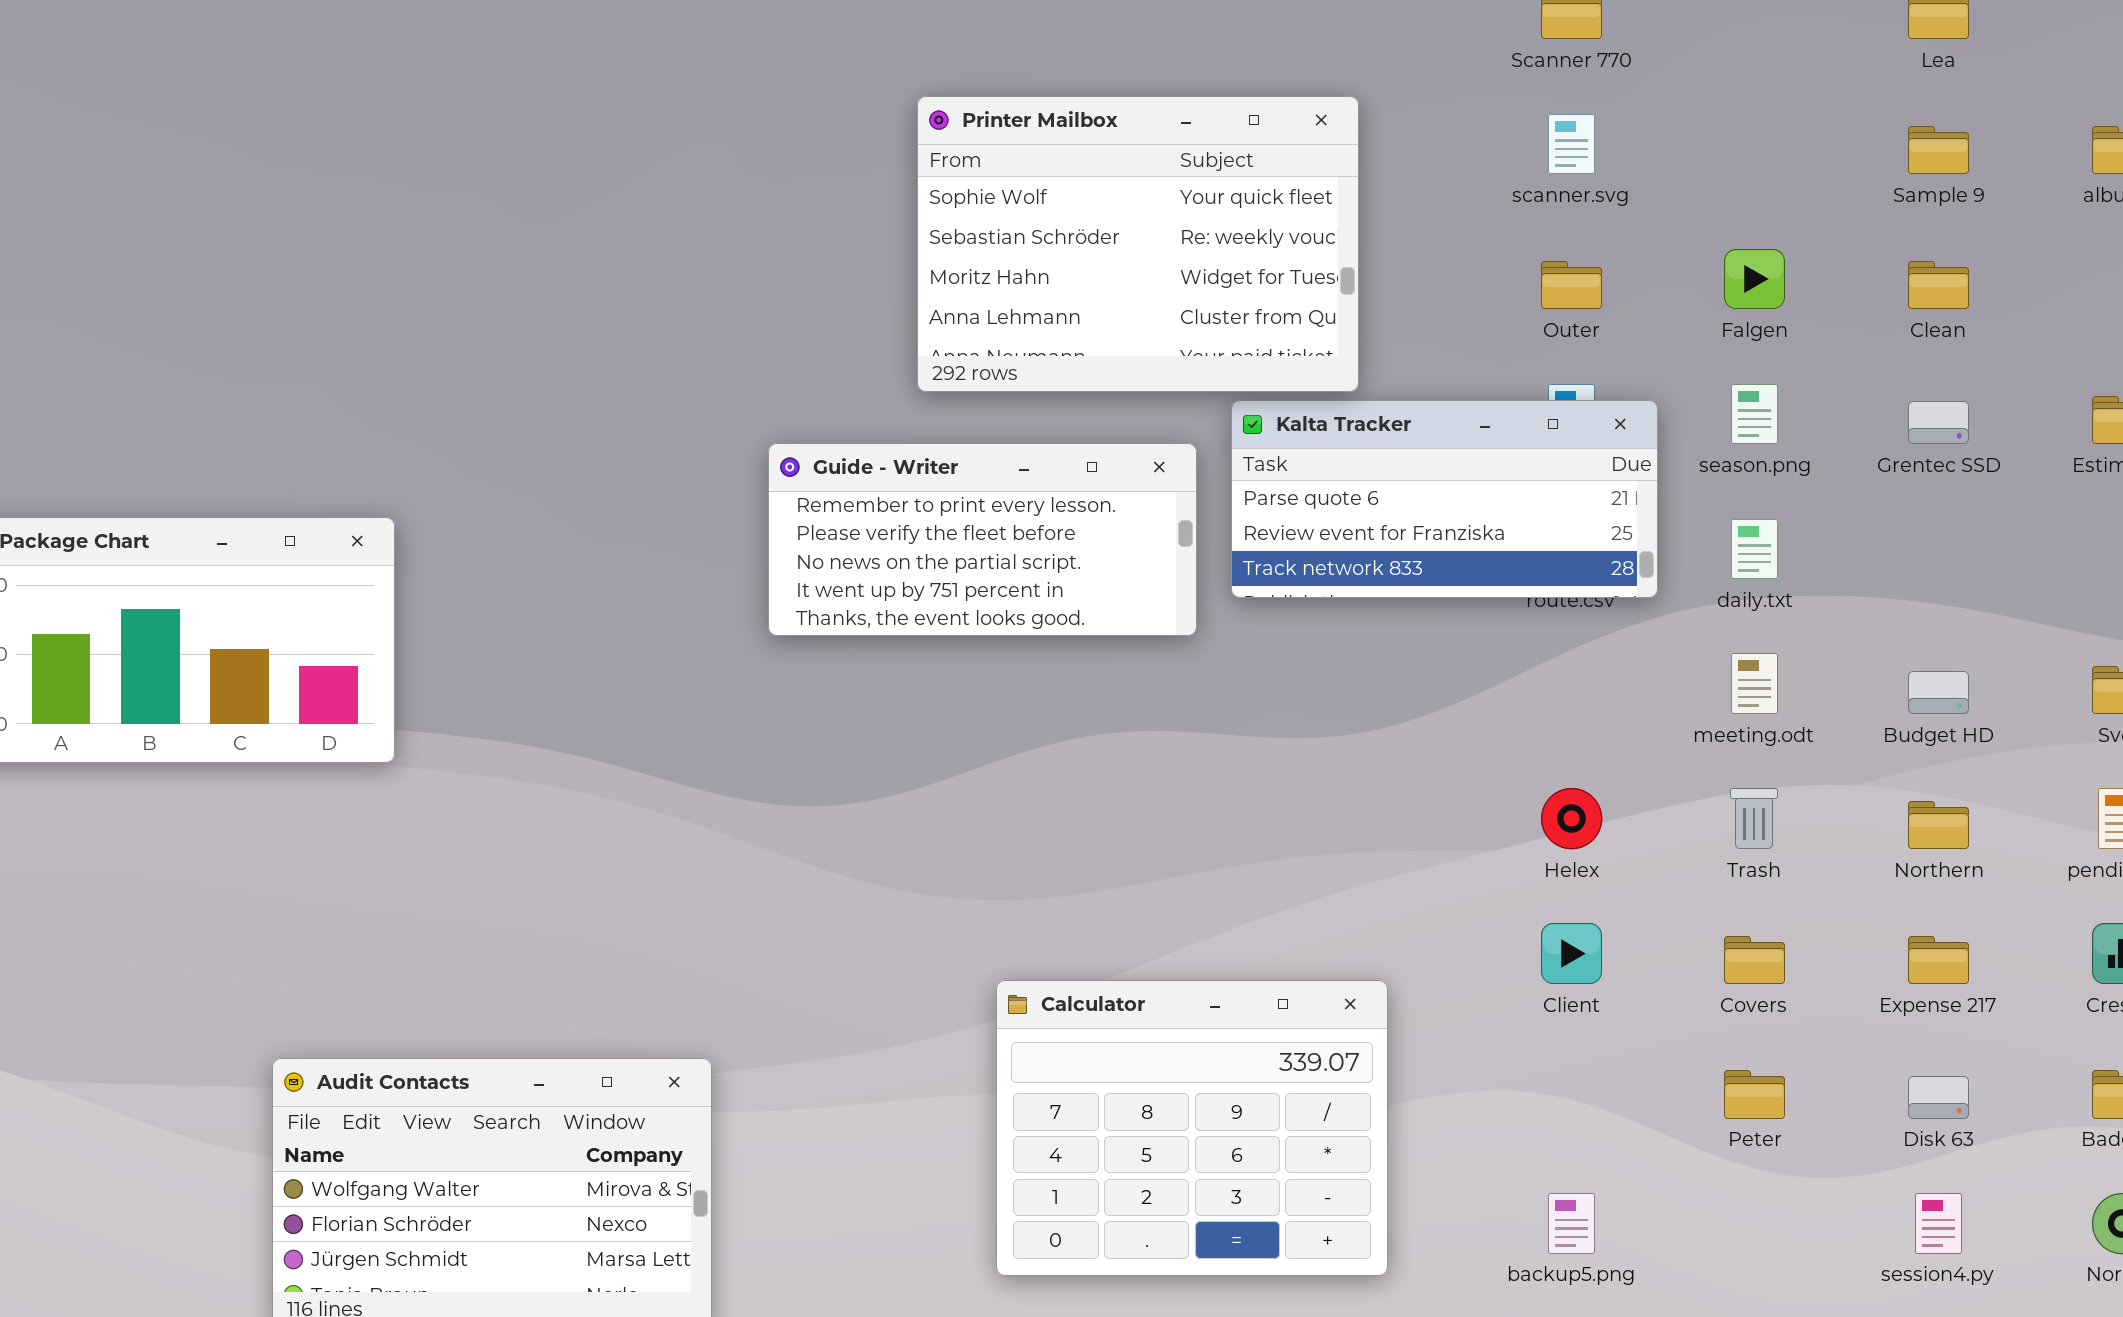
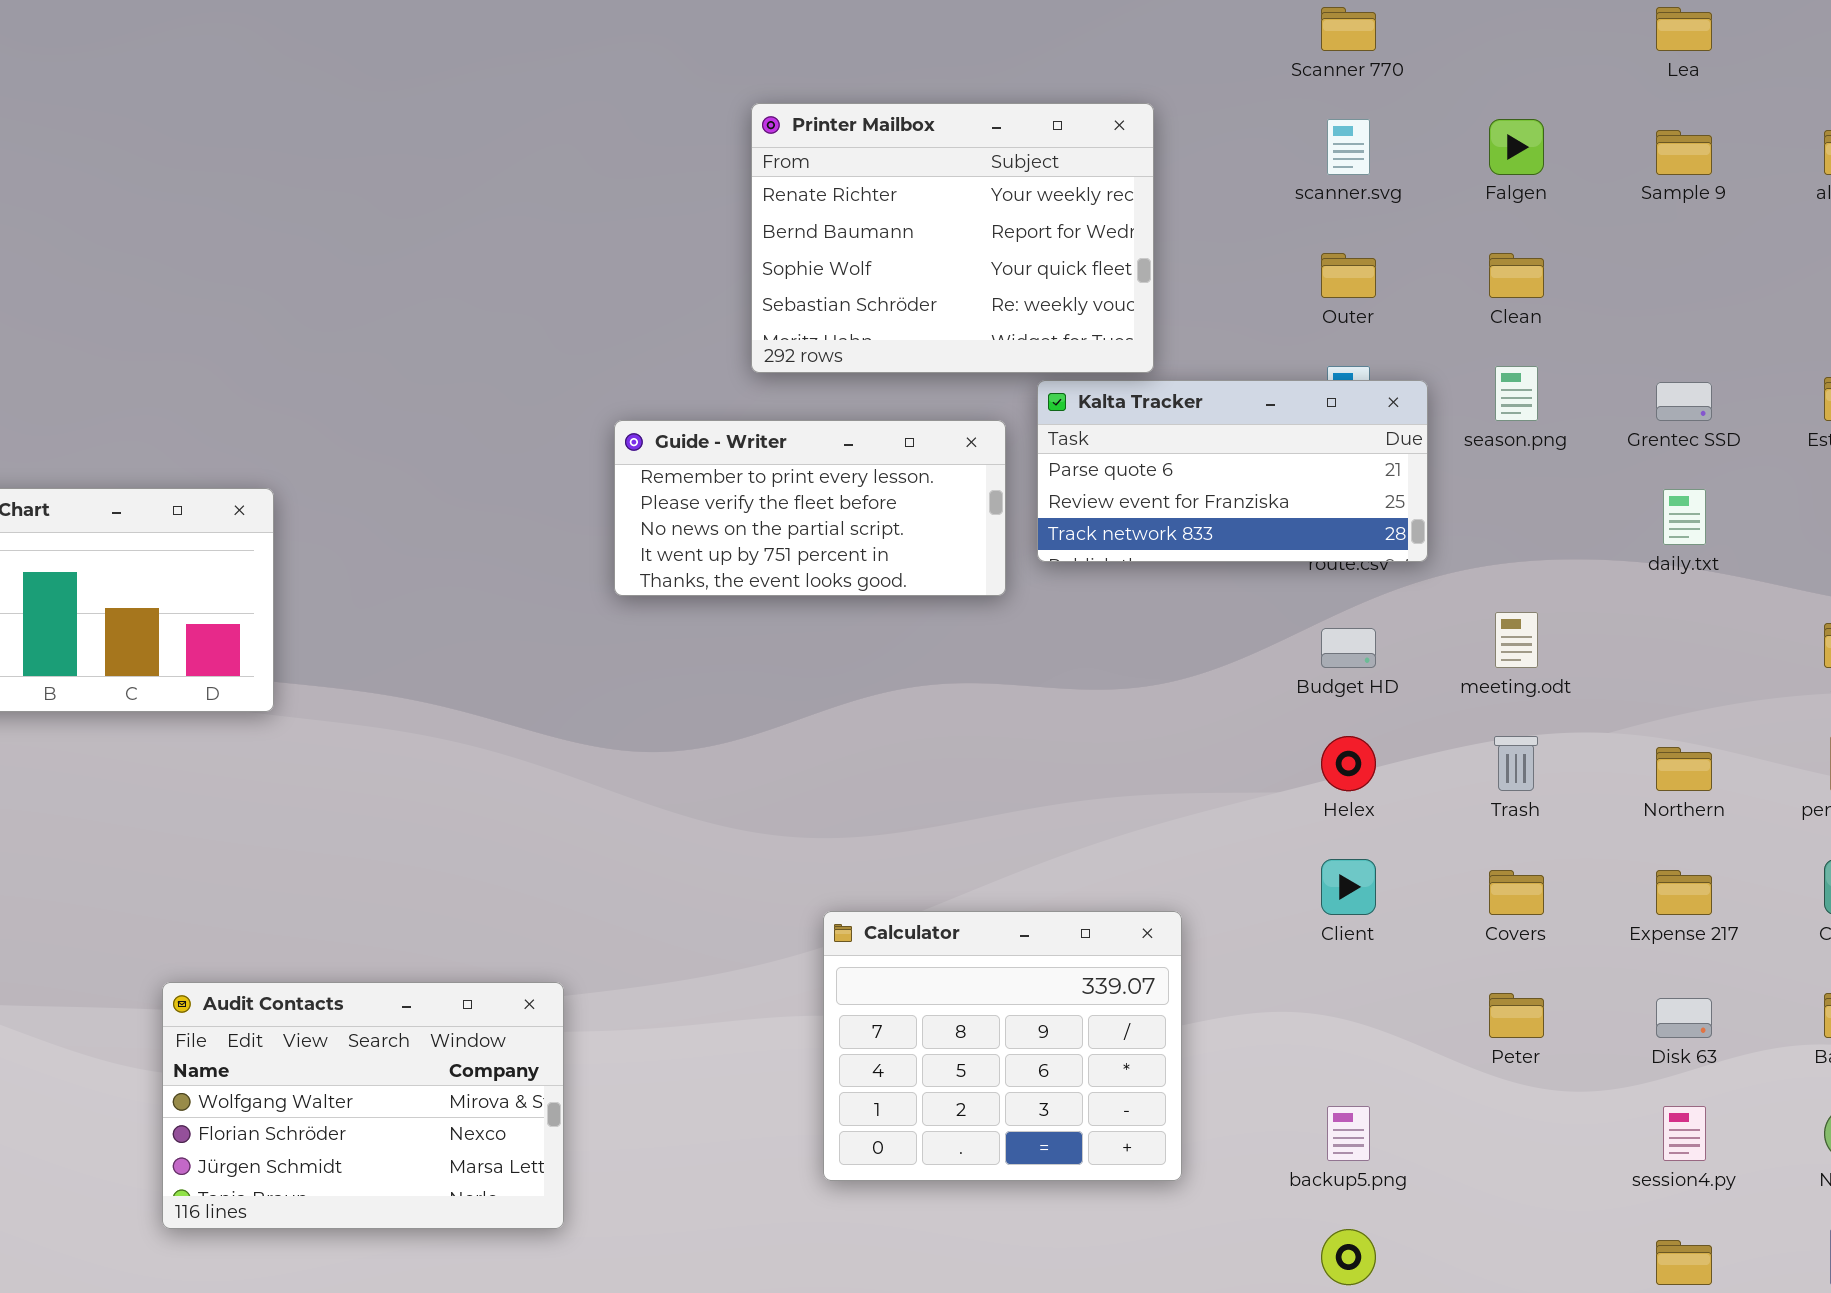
Printer Mailbox: [917,96,1359,392] -> [751,103,1154,373], scrolled up 2 rows
Falgen: [1724,249,1785,309] -> [1489,119,1544,175], moved
Clean: [1908,261,1969,309] -> [1489,253,1544,298], moved
daily.txt: [1731,519,1778,579] -> [1663,489,1706,545], moved
Budget HD: [1908,671,1969,714] -> [1321,628,1376,668], moved

